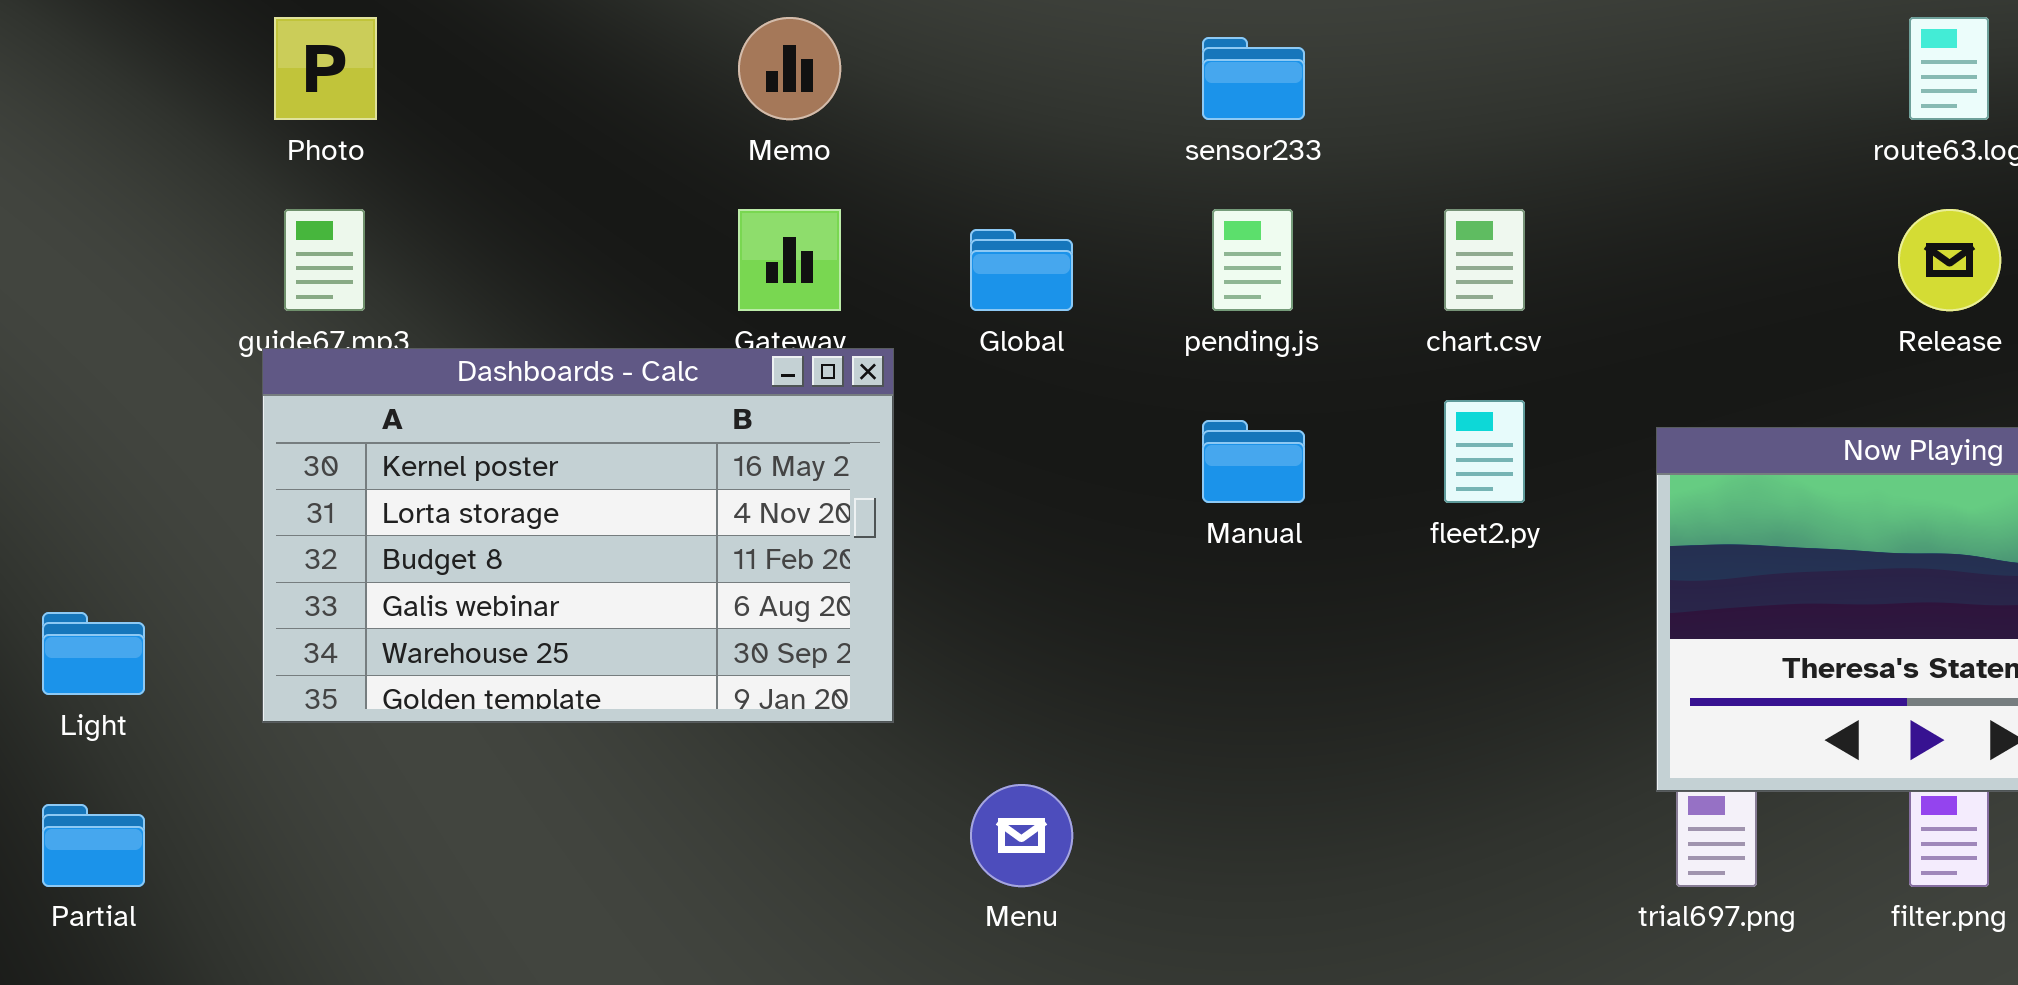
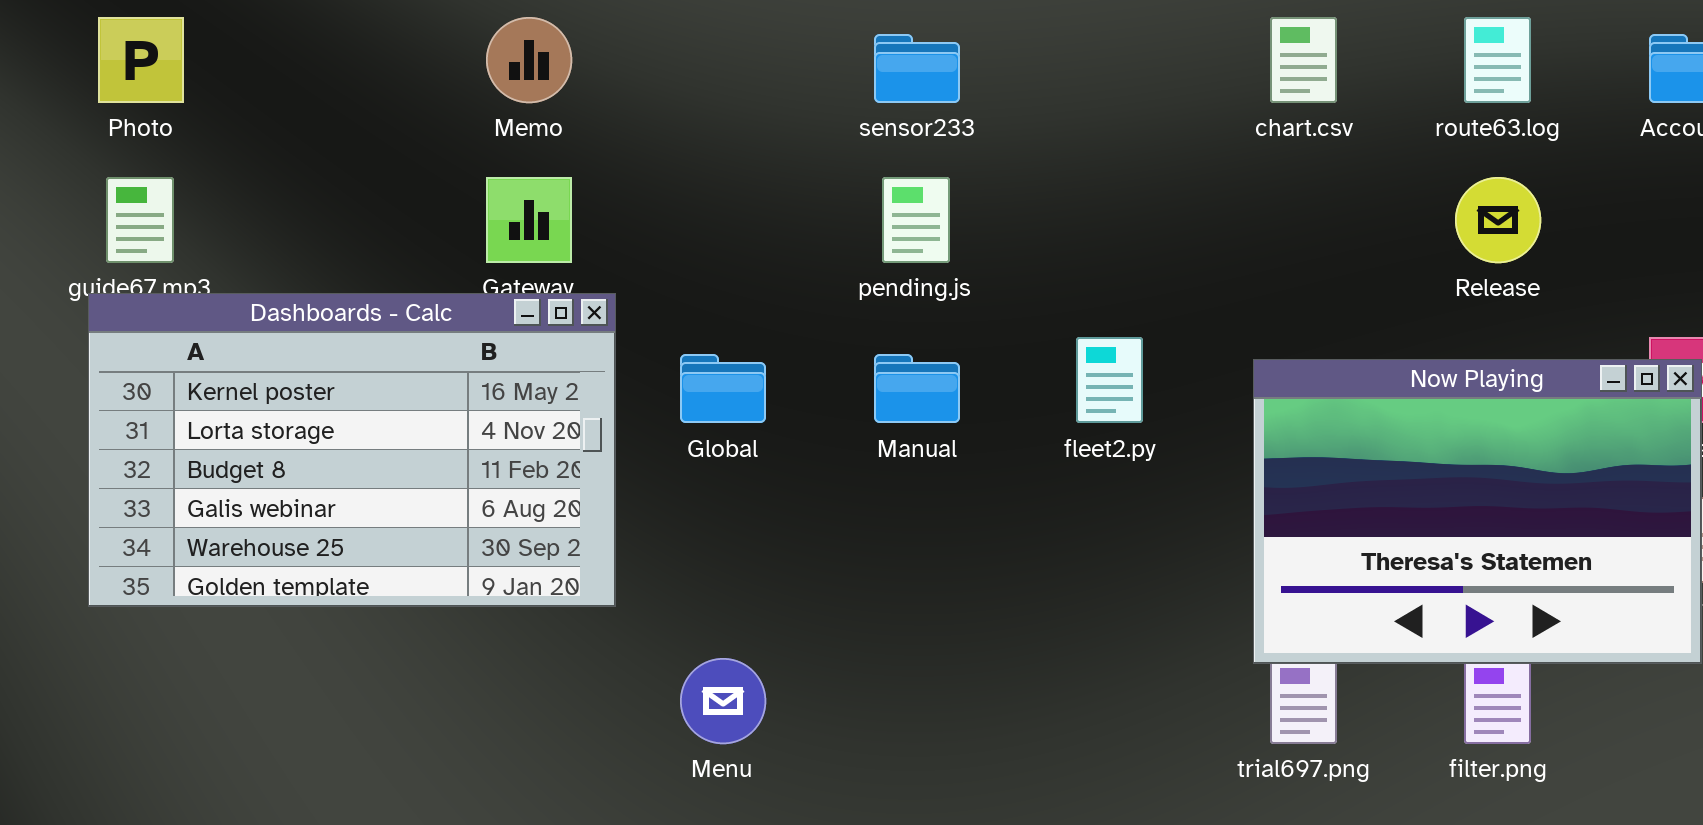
chart.csv: [1444,209,1525,311] -> [1270,17,1337,103], moved
Global: [970,229,1073,311] -> [680,354,766,423], moved

